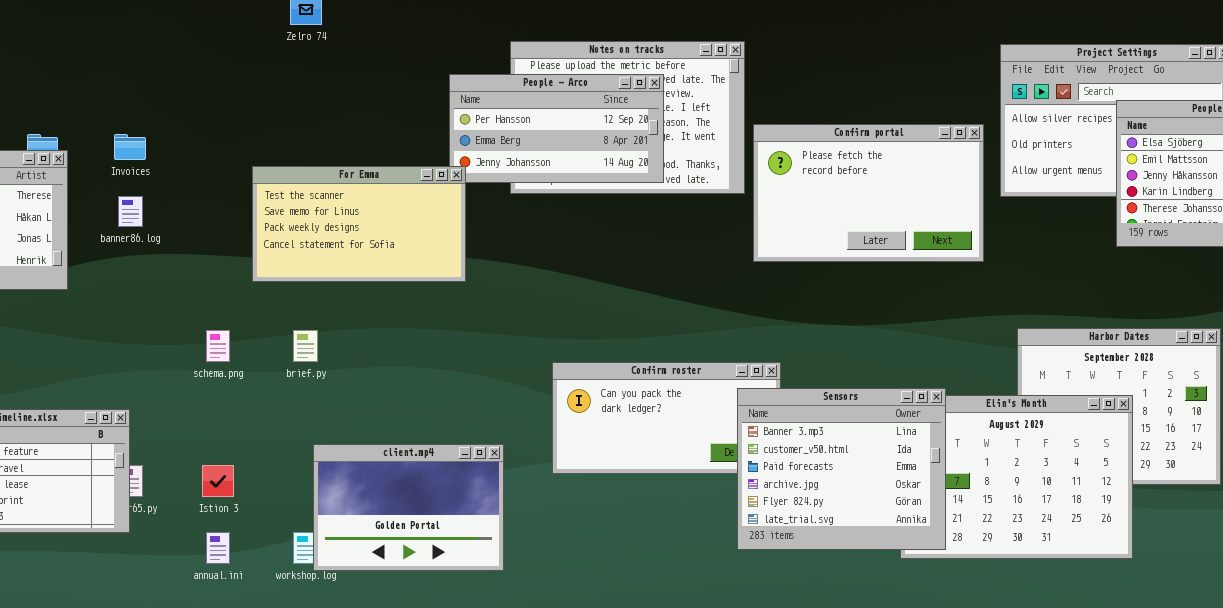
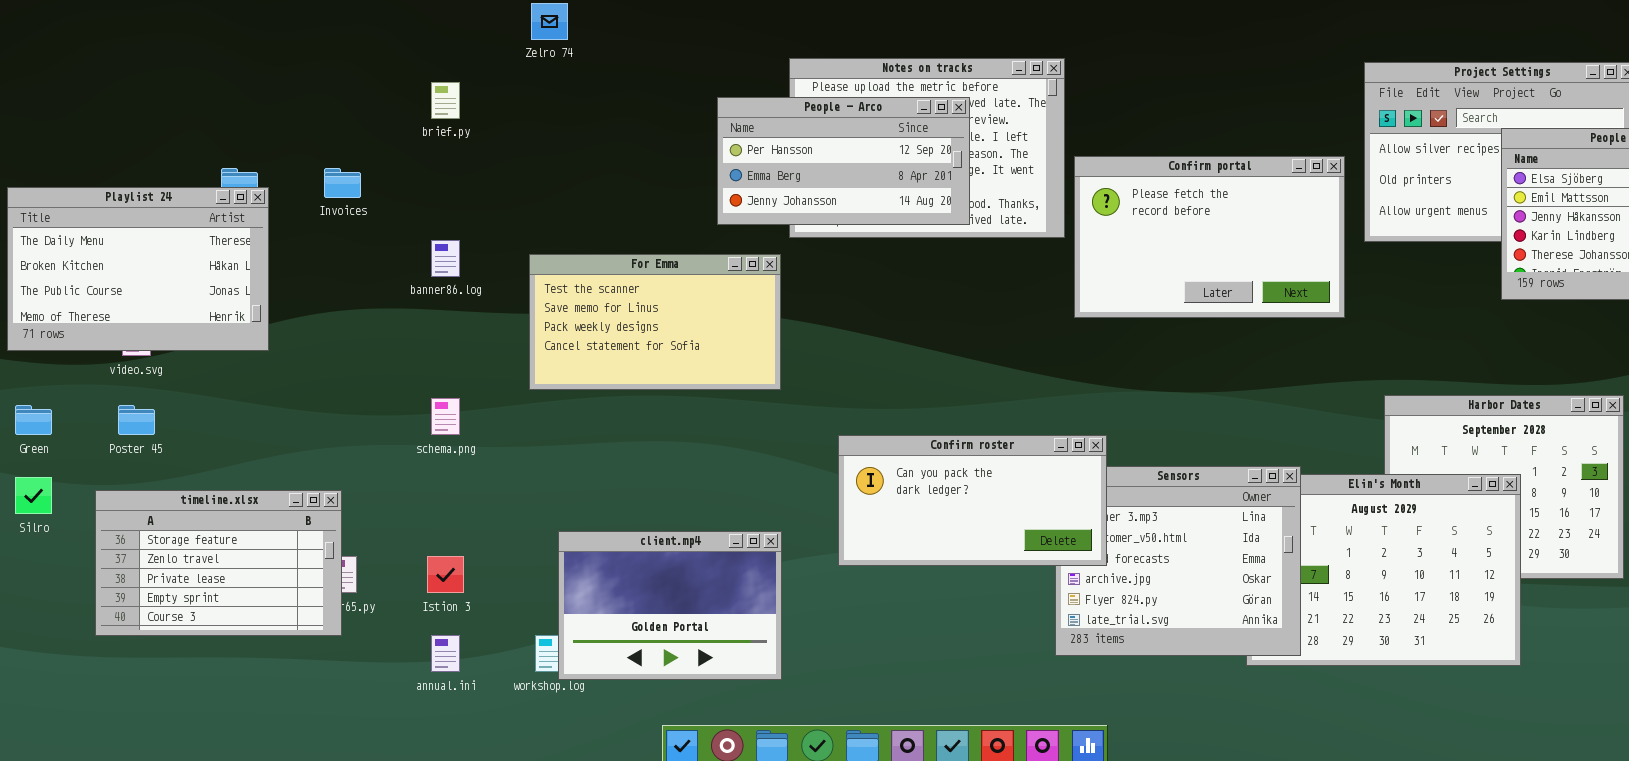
For Emma: [252,166,466,282] -> [529,254,781,390], moved
banner86.log: [118,196,143,227] -> [431,240,460,277], moved
brief.py: [293,330,318,362] -> [431,82,460,119], moved
Confirm roster: [552,362,781,474] -> [838,435,1107,566], raised

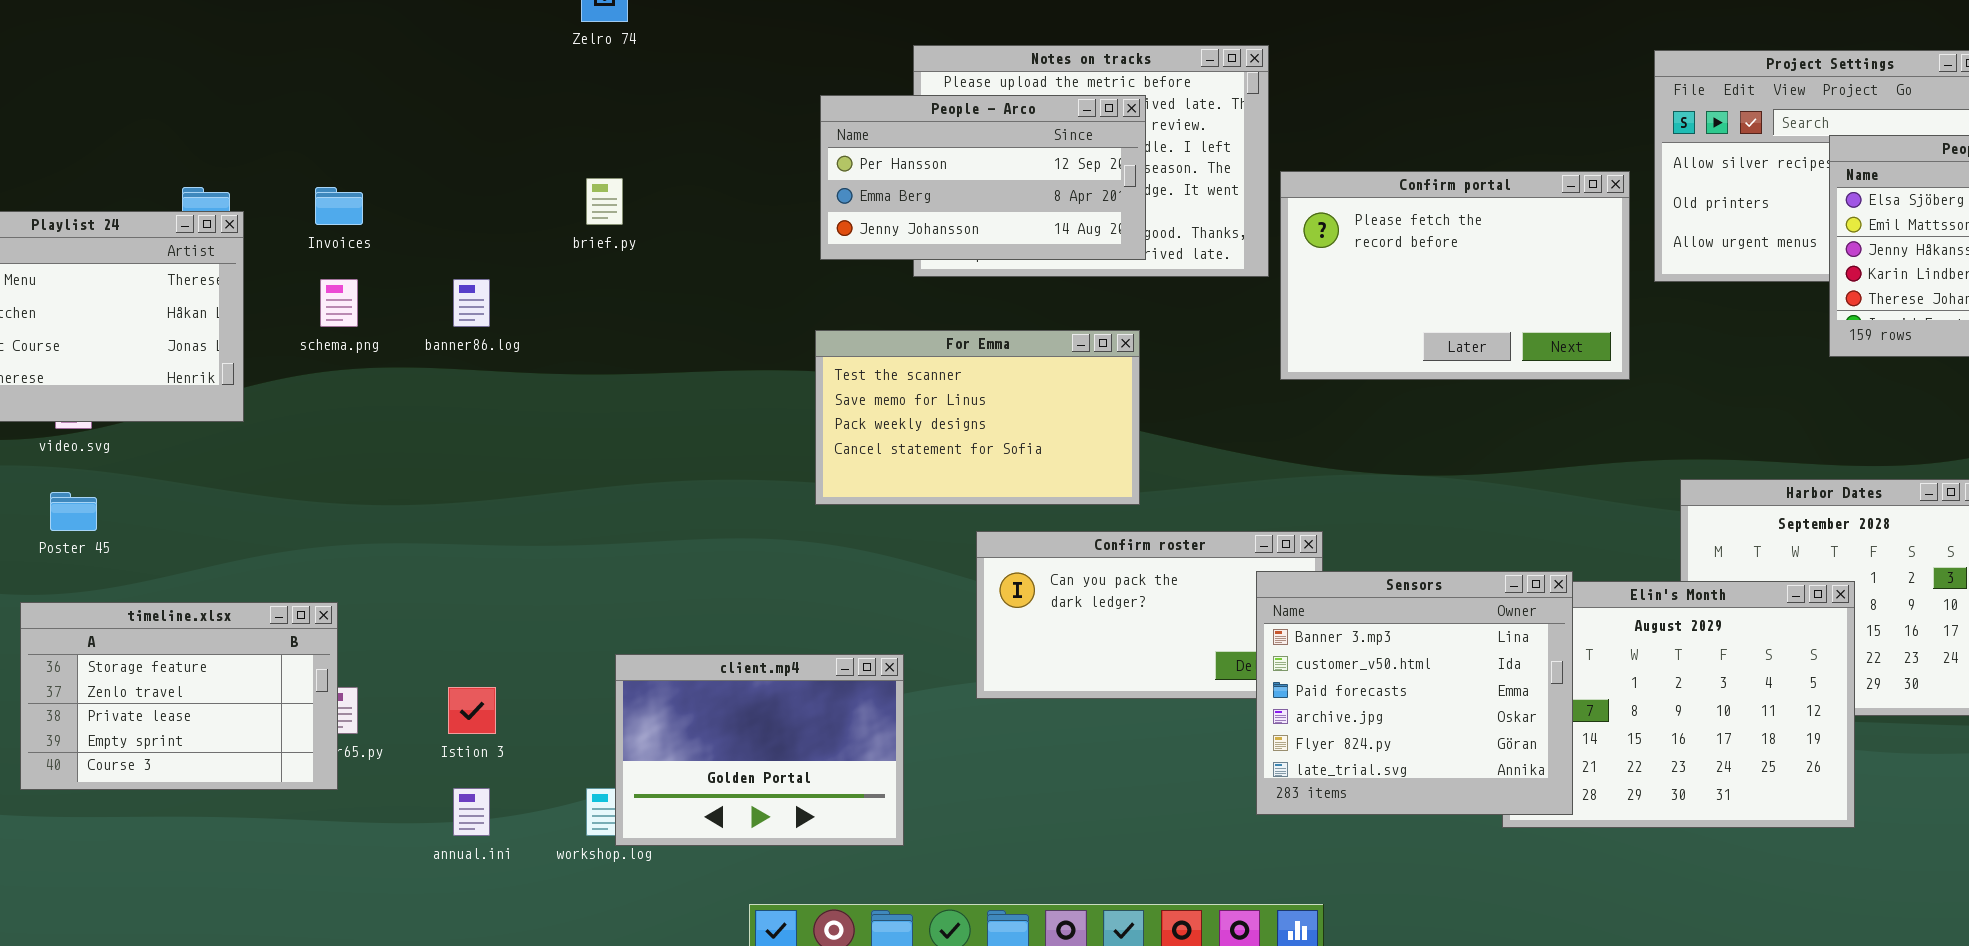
brief.py: [431,82,460,119] -> [586,178,623,225], moved
For Emma: [529,254,781,390] -> [815,330,1140,505], moved
schema.png: [431,398,460,435] -> [320,279,358,327], moved
Sensors: [1055,466,1301,656] -> [1256,571,1573,815], raised

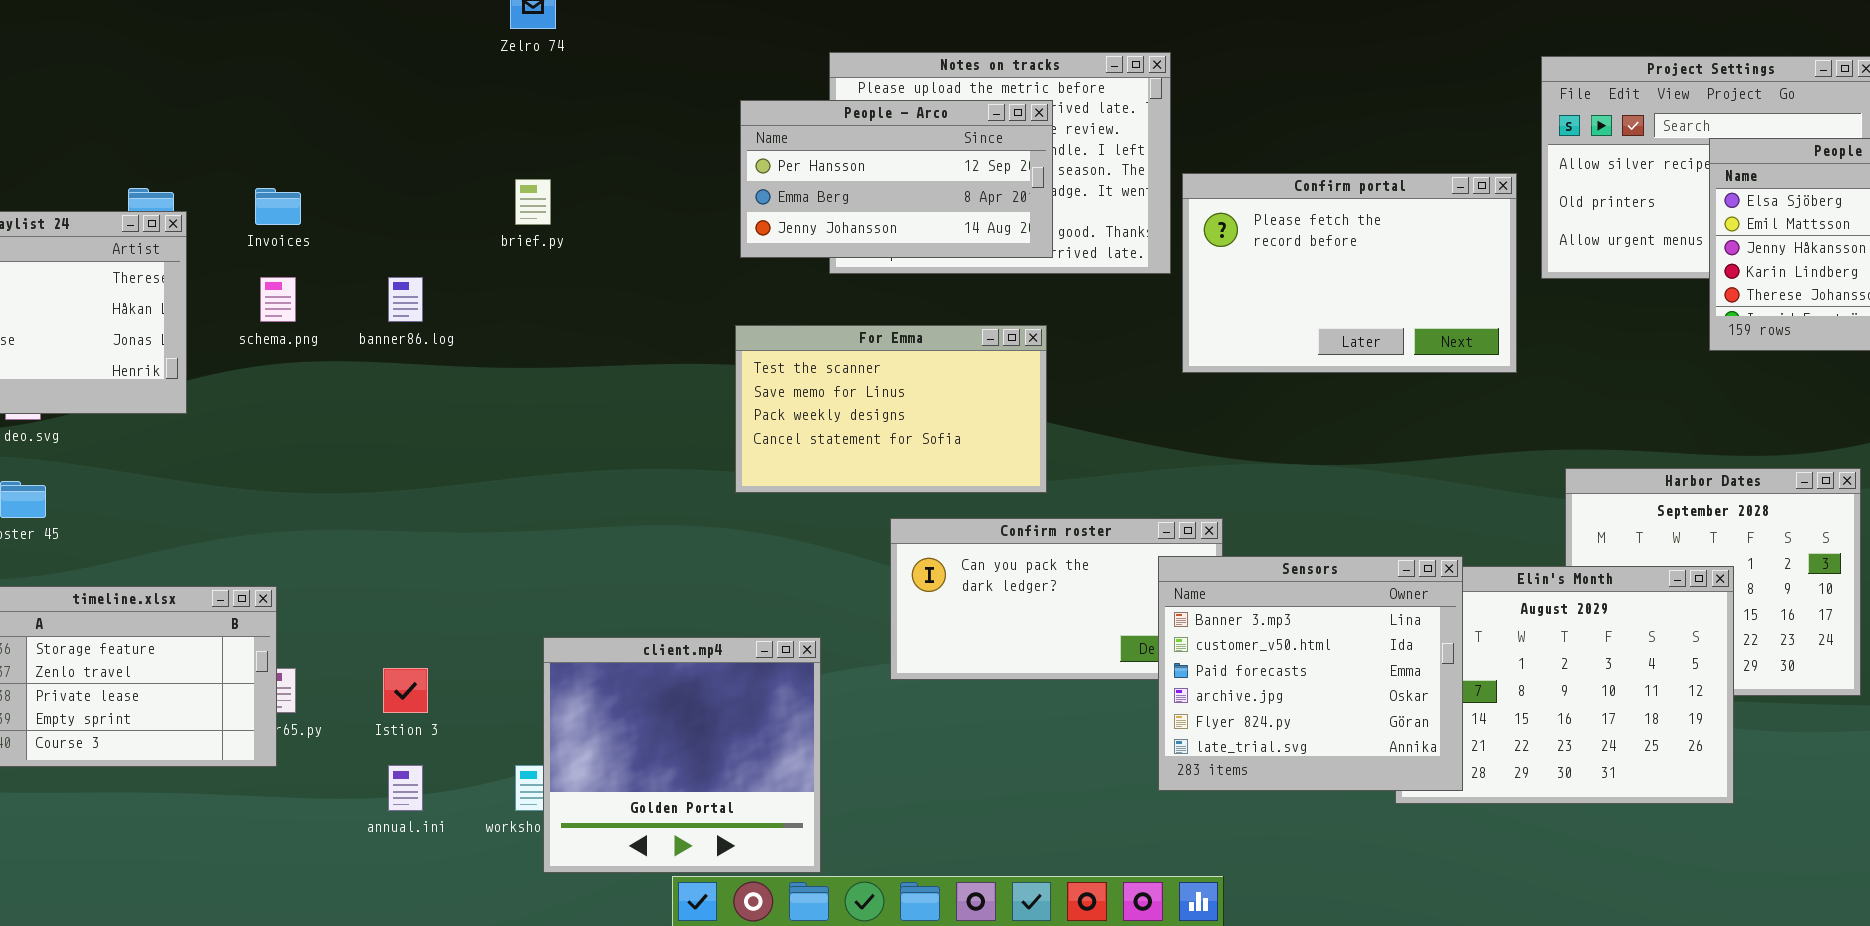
client.mp4: [615,654,904,846] -> [543,637,821,873], resized

